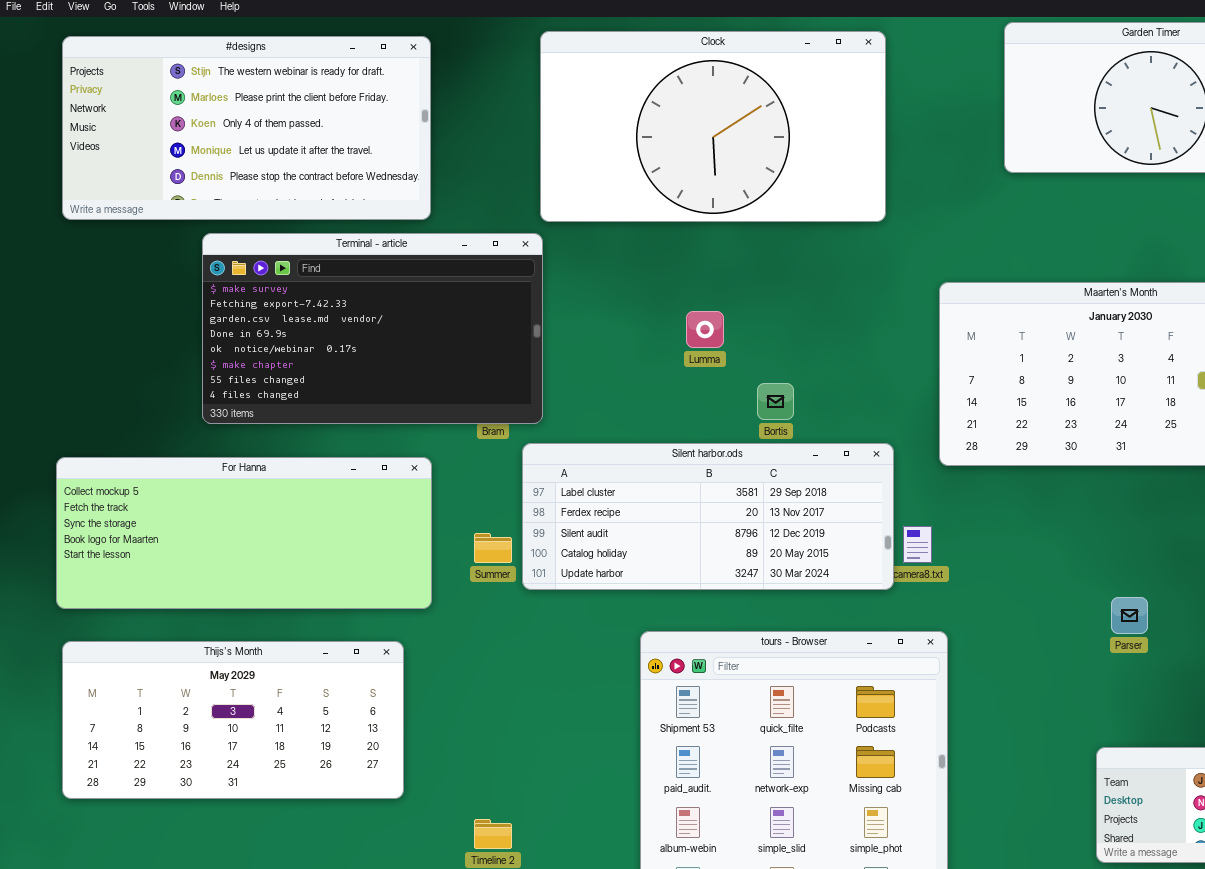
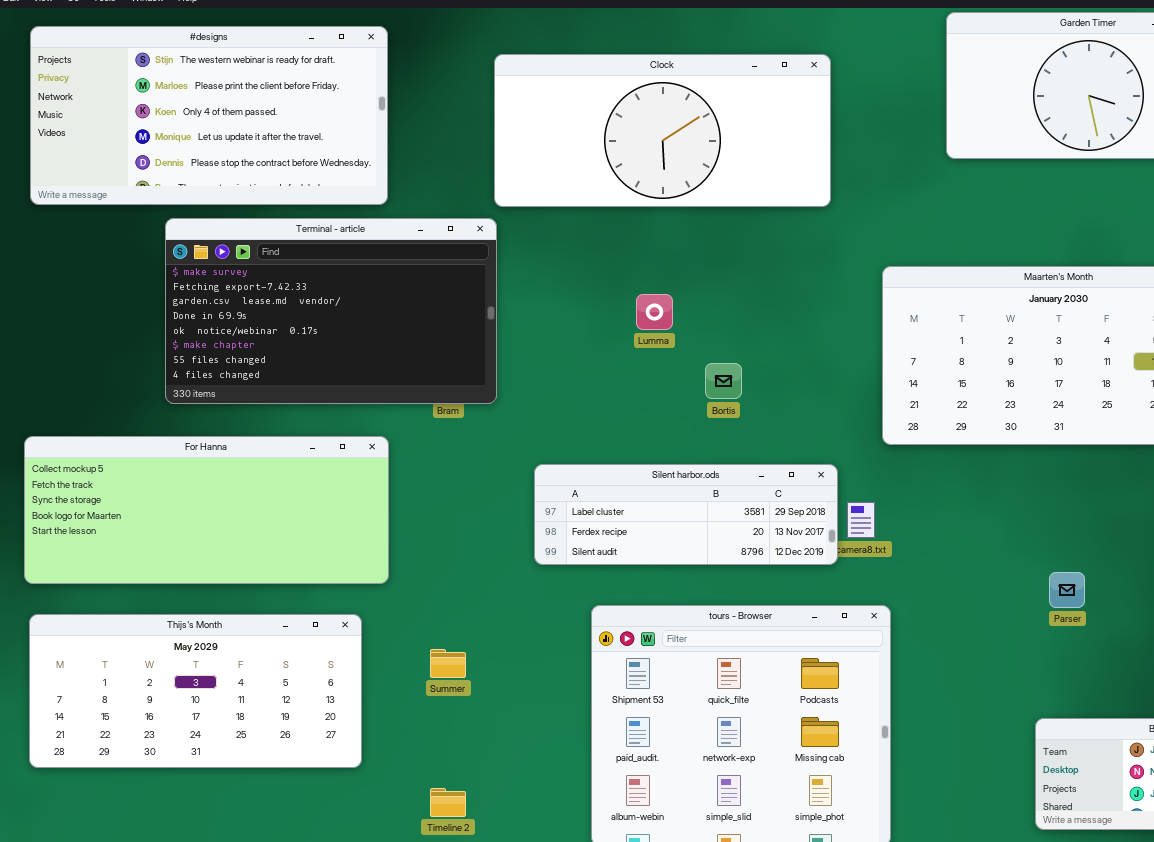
Clock: [540,31,886,222] -> [494,54,831,207], resized
Silent harbor.ods: [522,443,894,590] -> [534,464,838,565], resized
Summer: [474,533,512,563] -> [430,649,466,678], moved

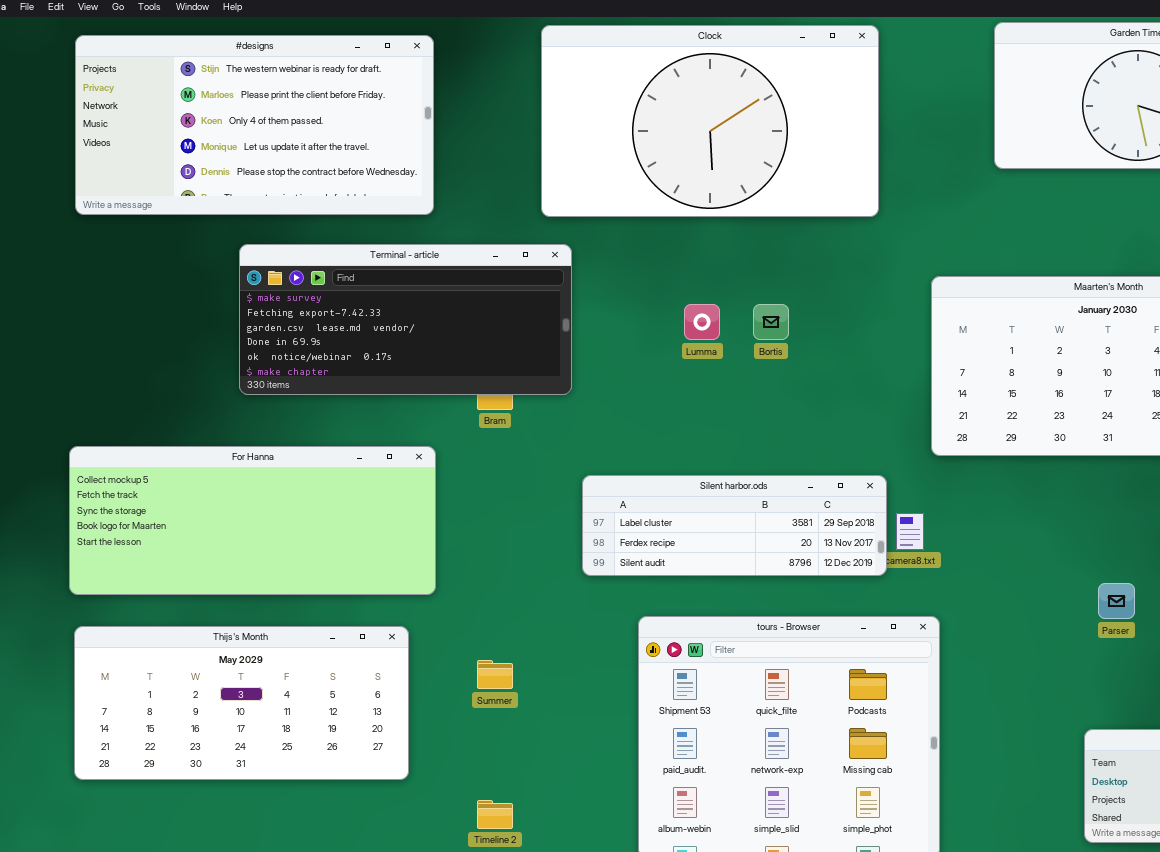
Clock: [494,54,831,207] -> [541,25,879,217], resized
Terminal - article: [165,218,497,404] -> [239,244,572,395], moved, resized
Bortis: [705,363,742,399] -> [753,304,789,340], moved

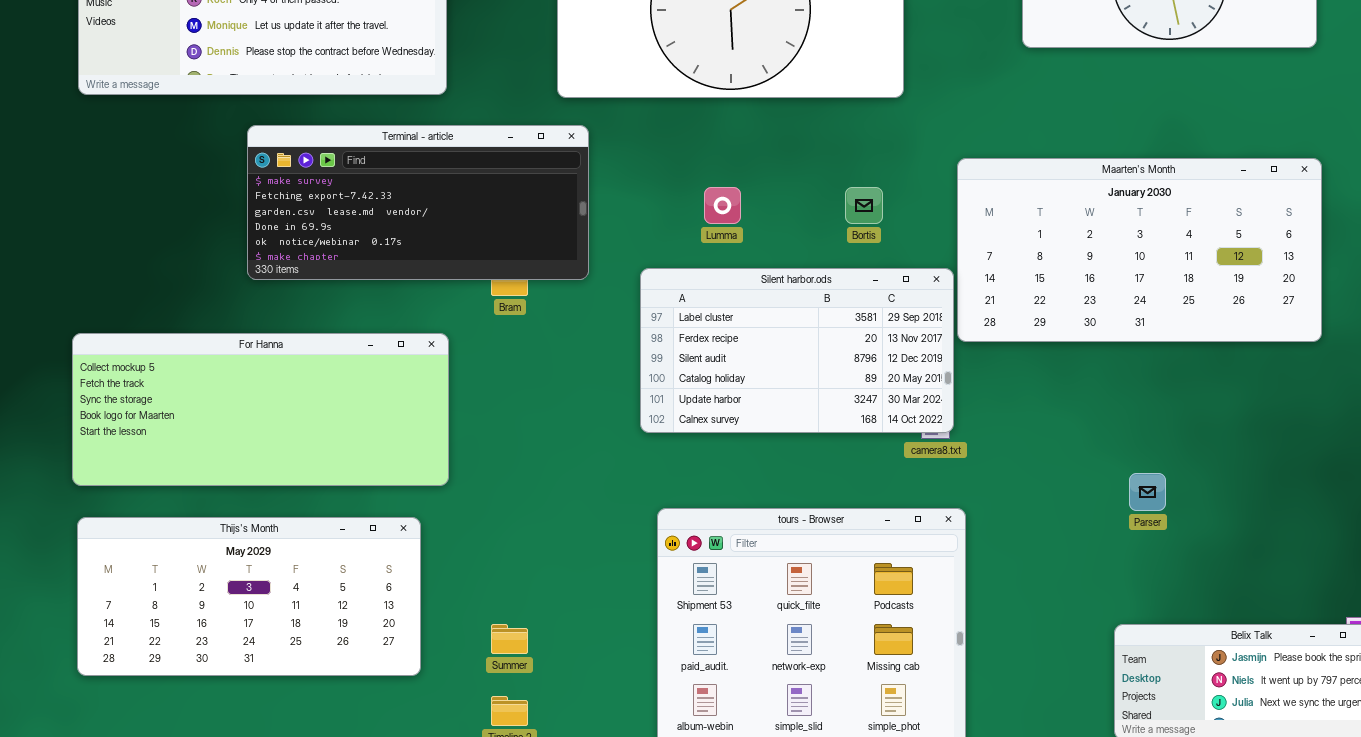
Bortis: [753,304,789,340] -> [845,187,883,224], moved
Silent harbor.ods: [582,475,887,576] -> [640,268,954,433], moved, resized
Summer: [477,660,513,689] -> [491,624,528,654], moved

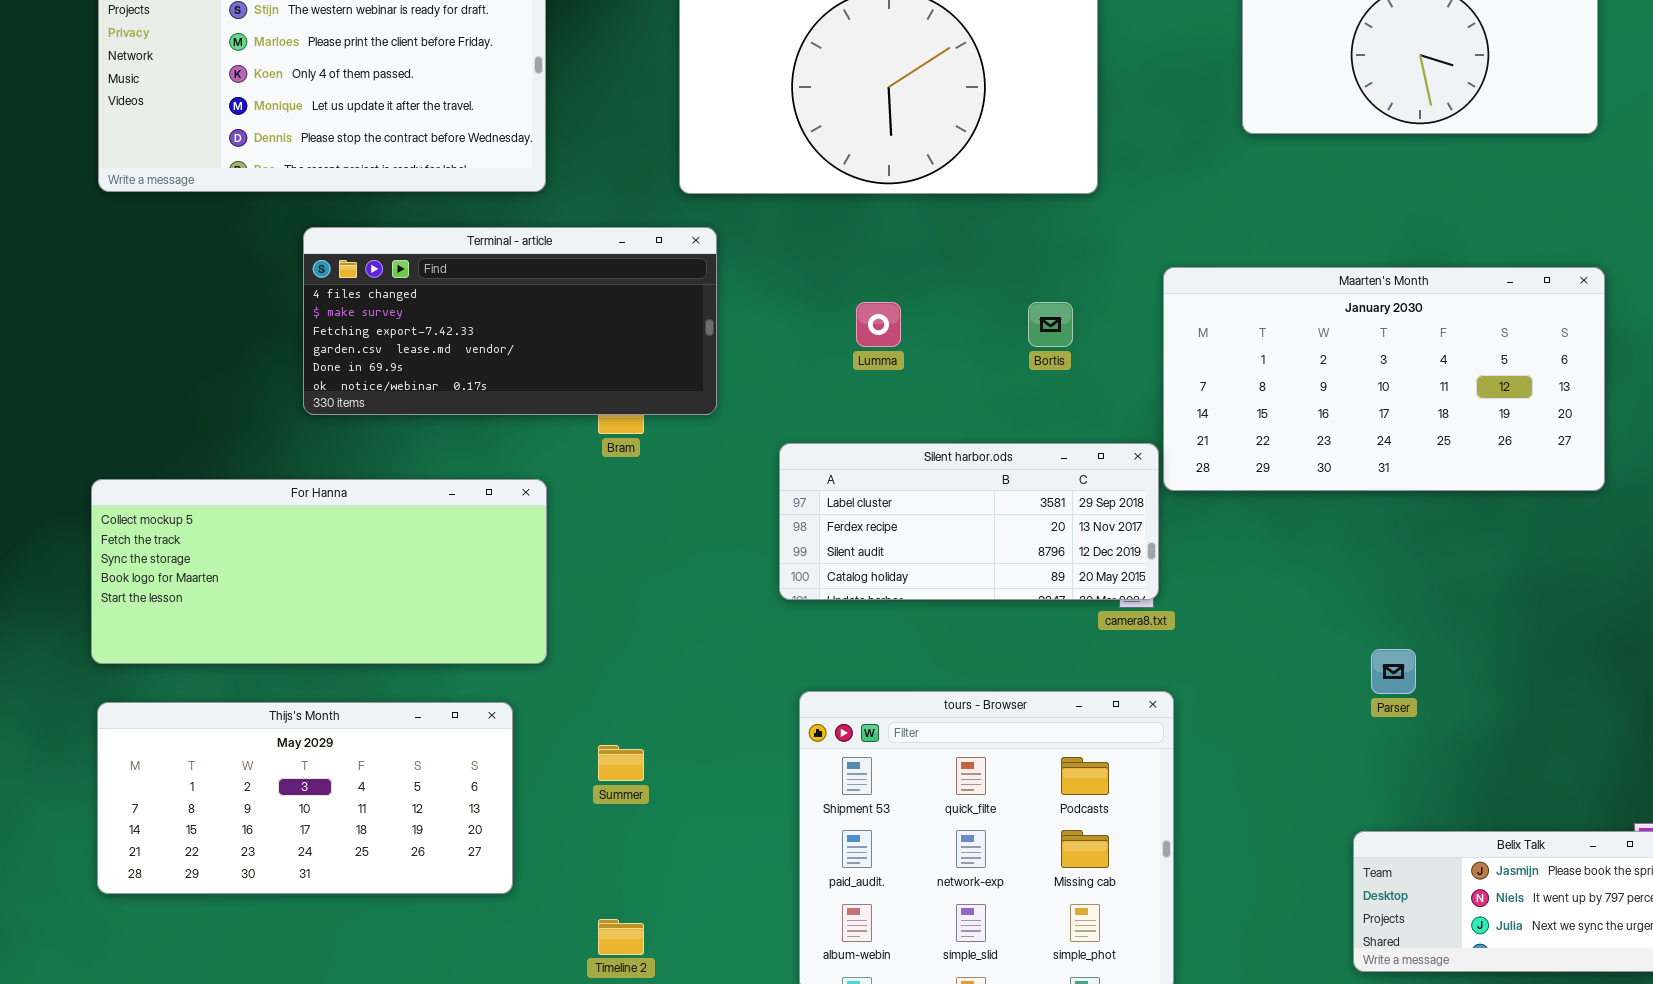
Terminal - article: [247,125,589,280] -> [303,227,717,415], scrolled up 1 row
Silent harbor.ods: [640,268,954,433] -> [779,443,1159,600], resized
Summer: [491,624,528,654] -> [598,745,644,781], moved

